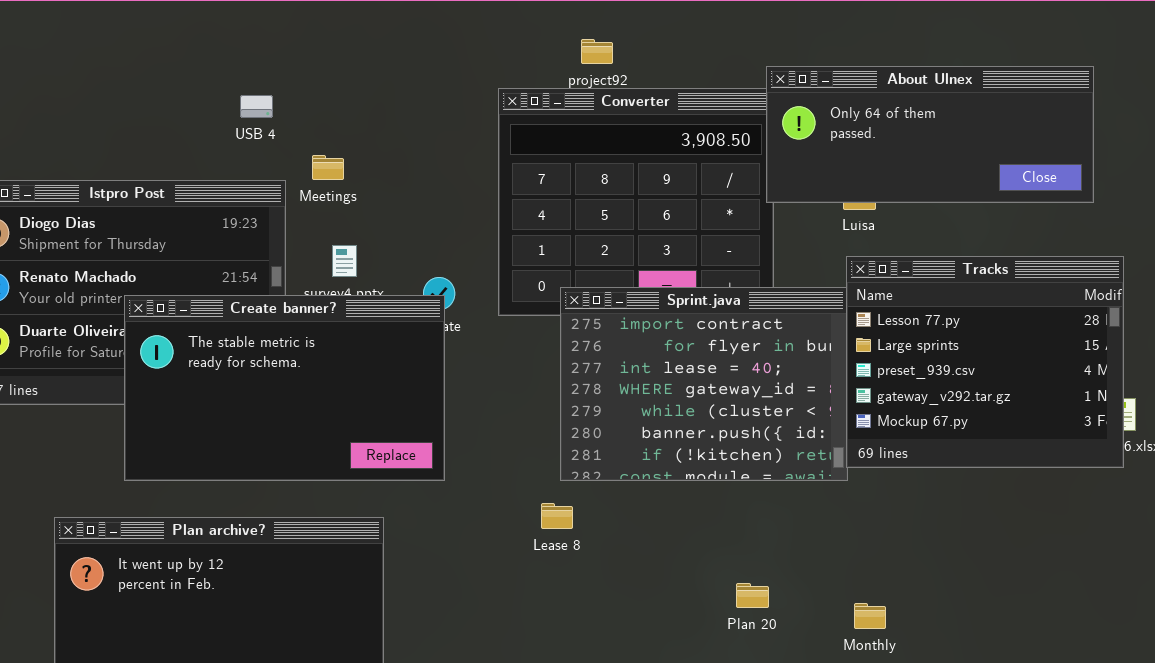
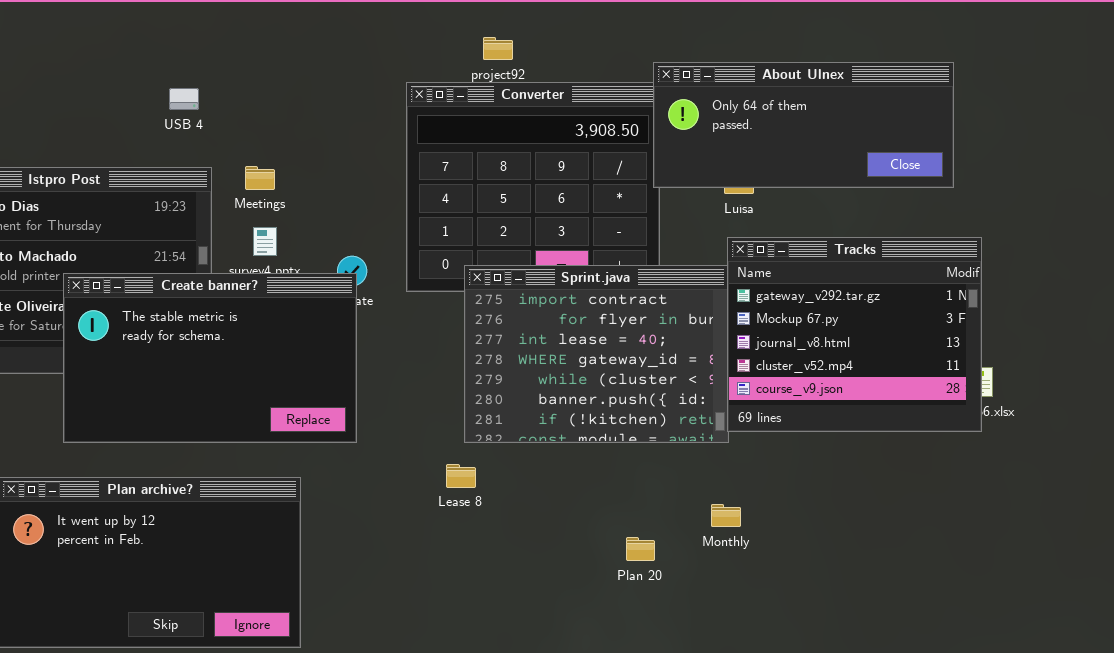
Meetings: [312,155,344,180] -> [245,166,275,190], moved
Tracks: [846,256,1124,468] -> [727,237,982,432], scrolled down 3 rows
Monthly: [854,603,886,629] -> [711,504,741,527], moved

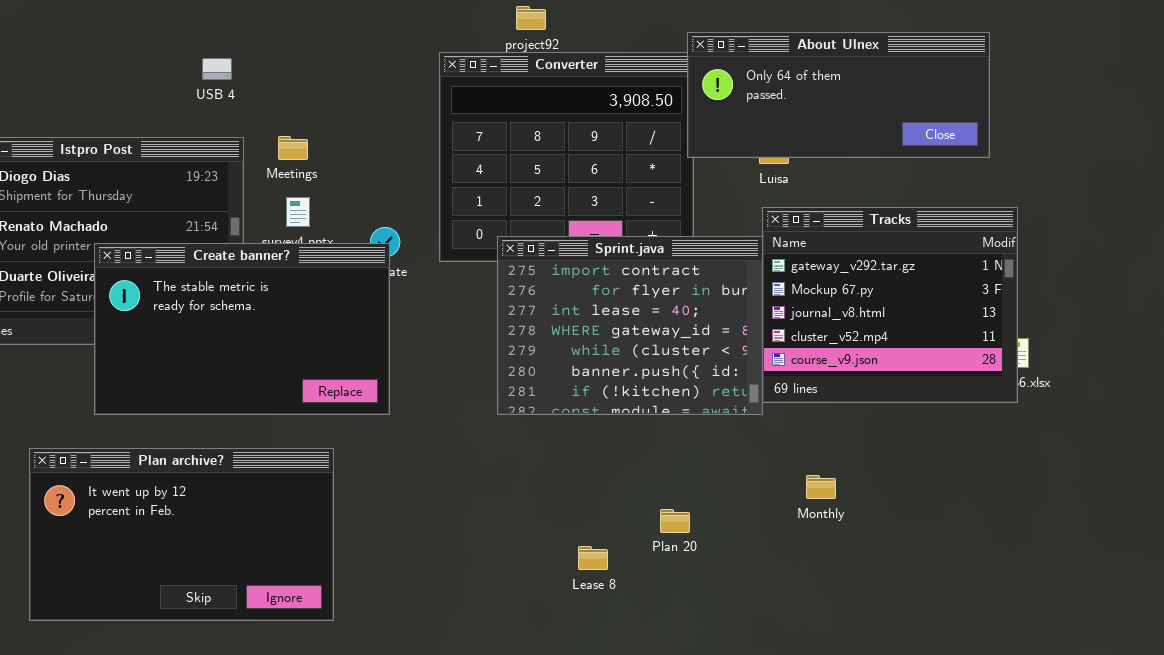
Lease 8: [446,464,476,488] -> [578,546,608,570], moved
Monthly: [711,504,741,527] -> [806,475,836,499], moved

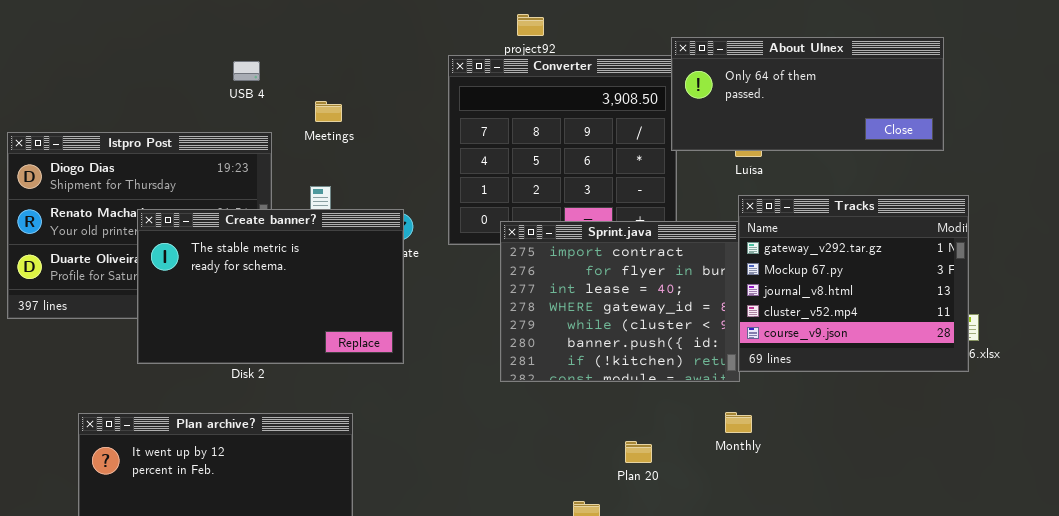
Meetings: [278,136,308,160] -> [315,101,342,122], moved
Create banner?: [94,243,390,415] -> [137,209,404,364], moved
Monthly: [806,475,836,499] -> [725,412,752,433], moved
Plan 20: [660,509,690,533] -> [625,441,652,463], moved

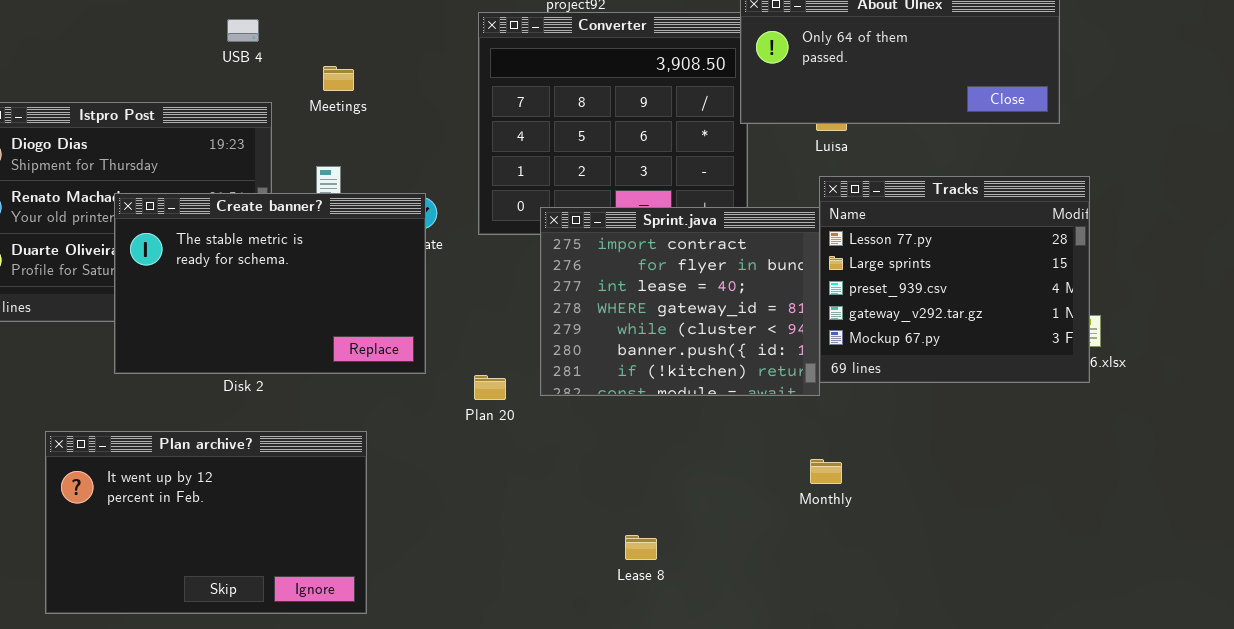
Tracks: [738,195,969,372] -> [819,176,1090,383], scrolled up 3 rows
Monthly: [725,412,752,433] -> [810,459,842,484], moved
Plan 20: [625,441,652,463] -> [474,375,506,400], moved

